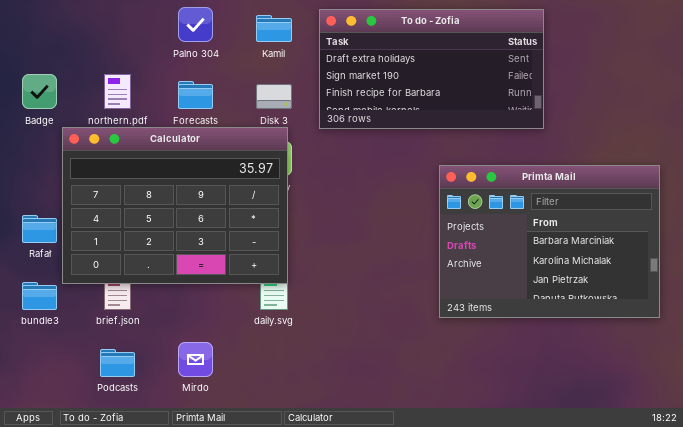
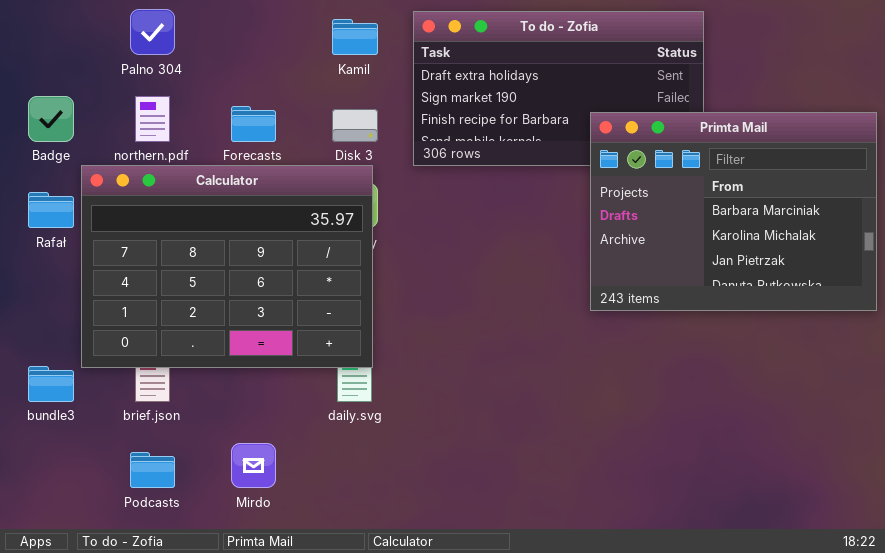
Palno 304: [178,7,213,42] -> [130,9,175,55], moved
Primta Mail: [439,165,660,318] -> [590,112,877,311], moved
Rafał: [22,215,57,243] -> [28,192,74,228], moved

